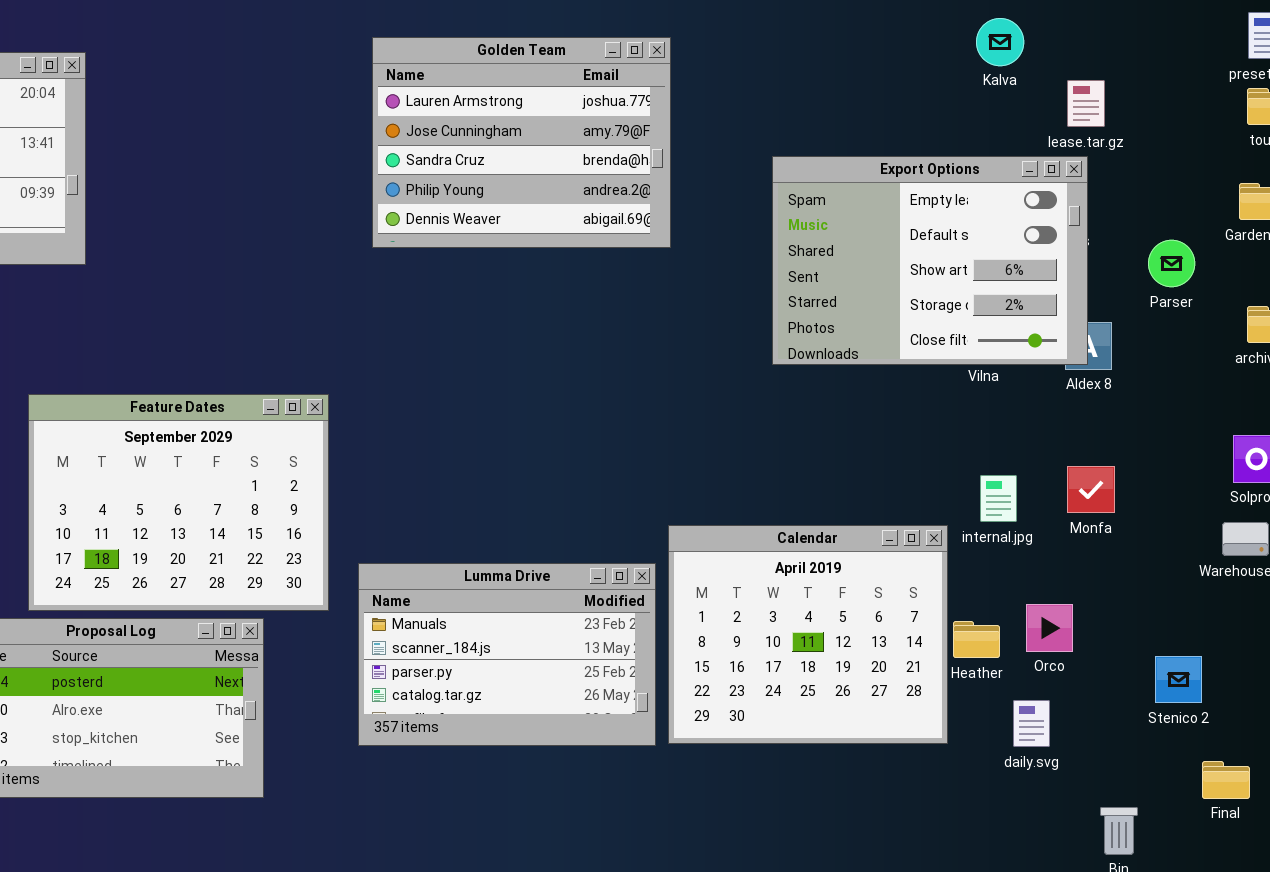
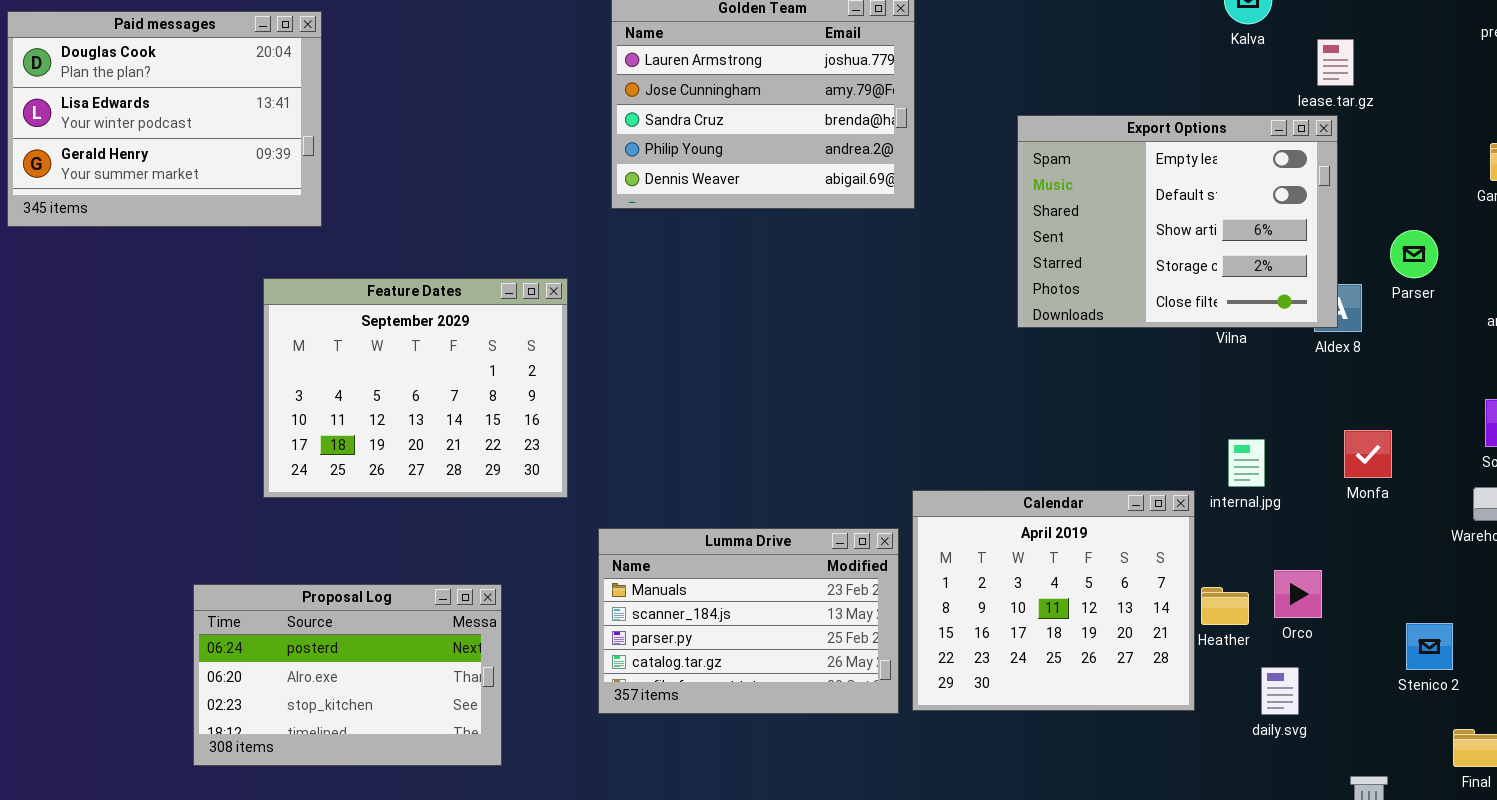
Parser: [1148,240,1195,287] -> [1390,230,1438,278], moved
Feature Dates: [28,394,329,611] -> [263,278,568,498], moved
Monfa: [1067,466,1115,513] -> [1344,430,1392,478], moved

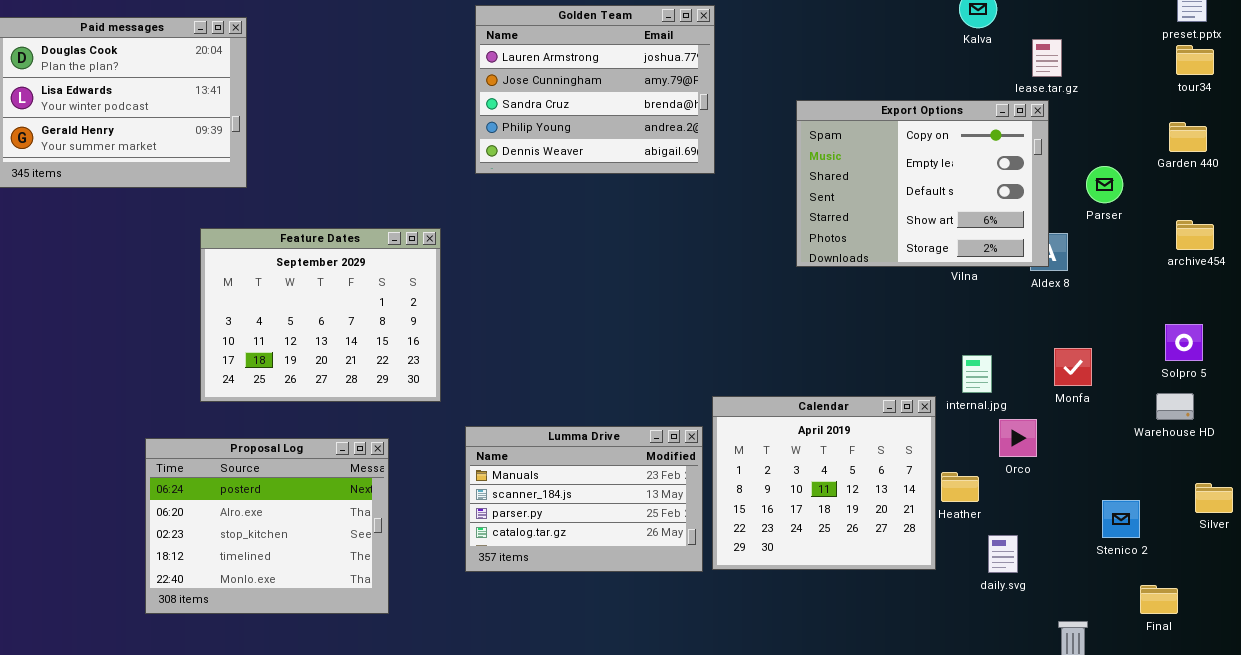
Export Options: [1017,115,1338,328] -> [796,100,1049,267], scrolled up 1 row
Parser: [1390,230,1438,278] -> [1086,166,1123,203], moved
Orco: [1274,570,1322,618] -> [999,419,1037,457], moved
Proposal Log: [193,584,502,766] -> [145,438,389,614], resized

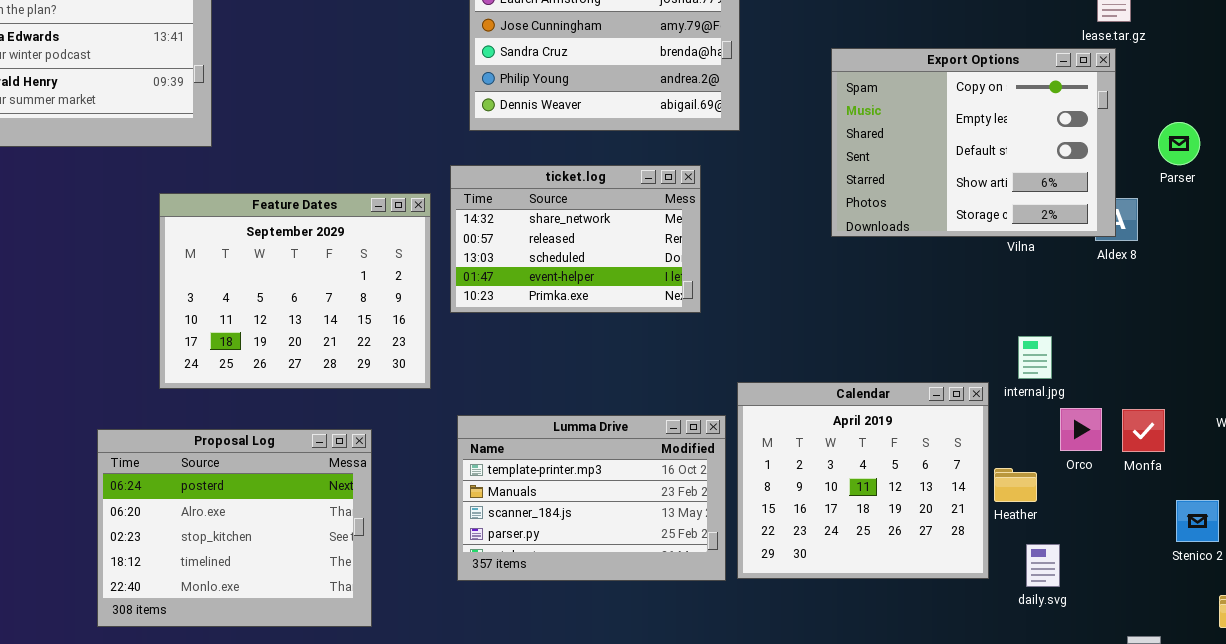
ticket.log: none -> [450,165,701,313], opened
Monfa: [1054,348,1092,386] -> [1122,409,1165,452], moved
Lumma Drive: [465,426,703,572] -> [457,415,726,581], scrolled up 1 row
daily.svg: [988,535,1018,573] -> [1026,544,1060,587], moved

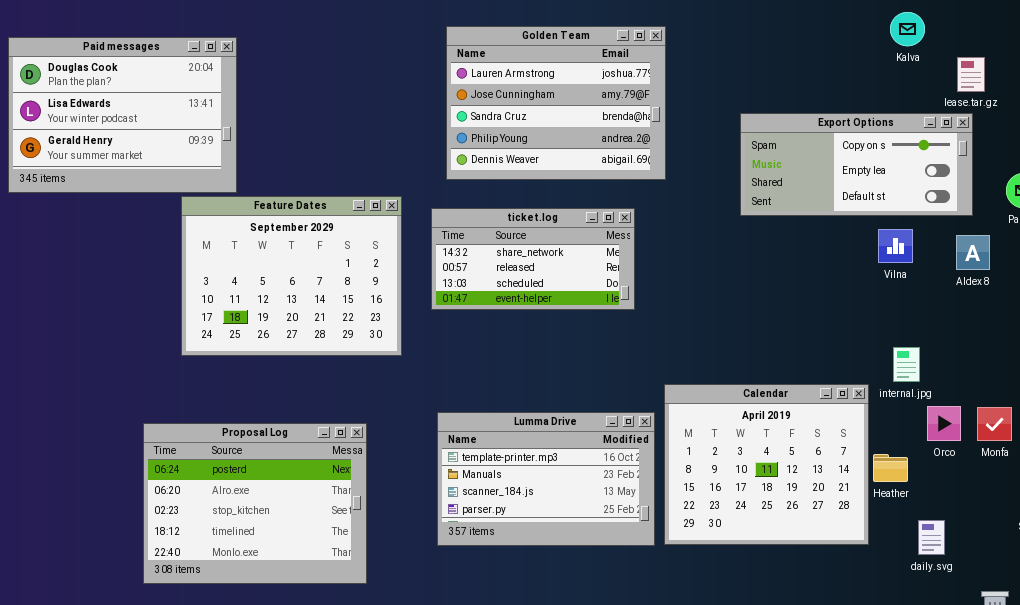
Export Options: [831,48,1116,237] -> [740,113,973,216], resized
ticket.log: [450,165,701,313] -> [431,208,635,310], resized
Feature Dates: [159,193,431,389] -> [181,196,402,356], moved
daily.svg: [1026,544,1060,587] -> [918,520,945,555], moved

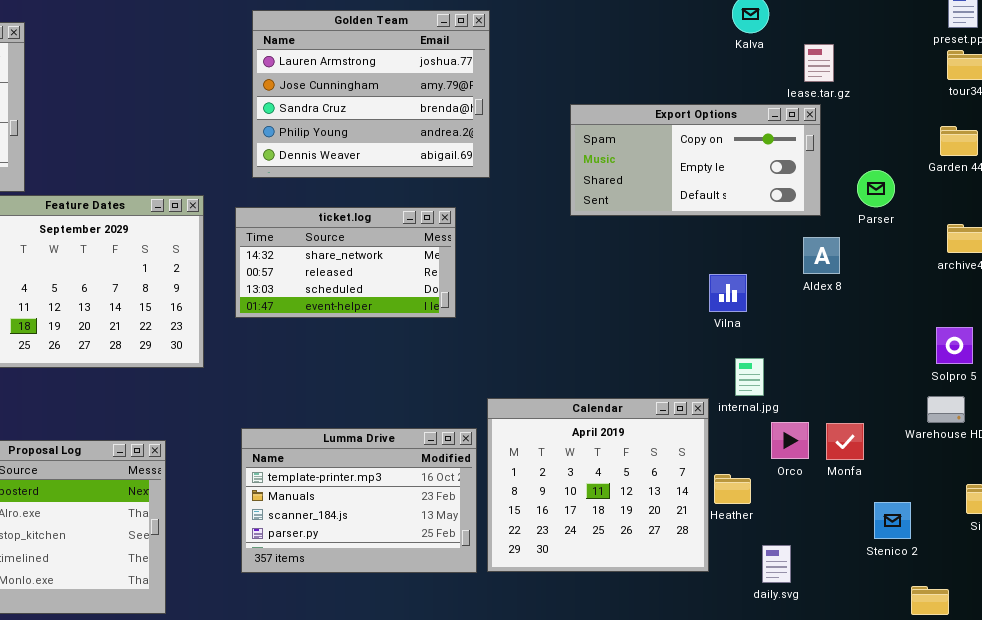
Vilna: [878,229,913,263] -> [709,274,747,312], moved

